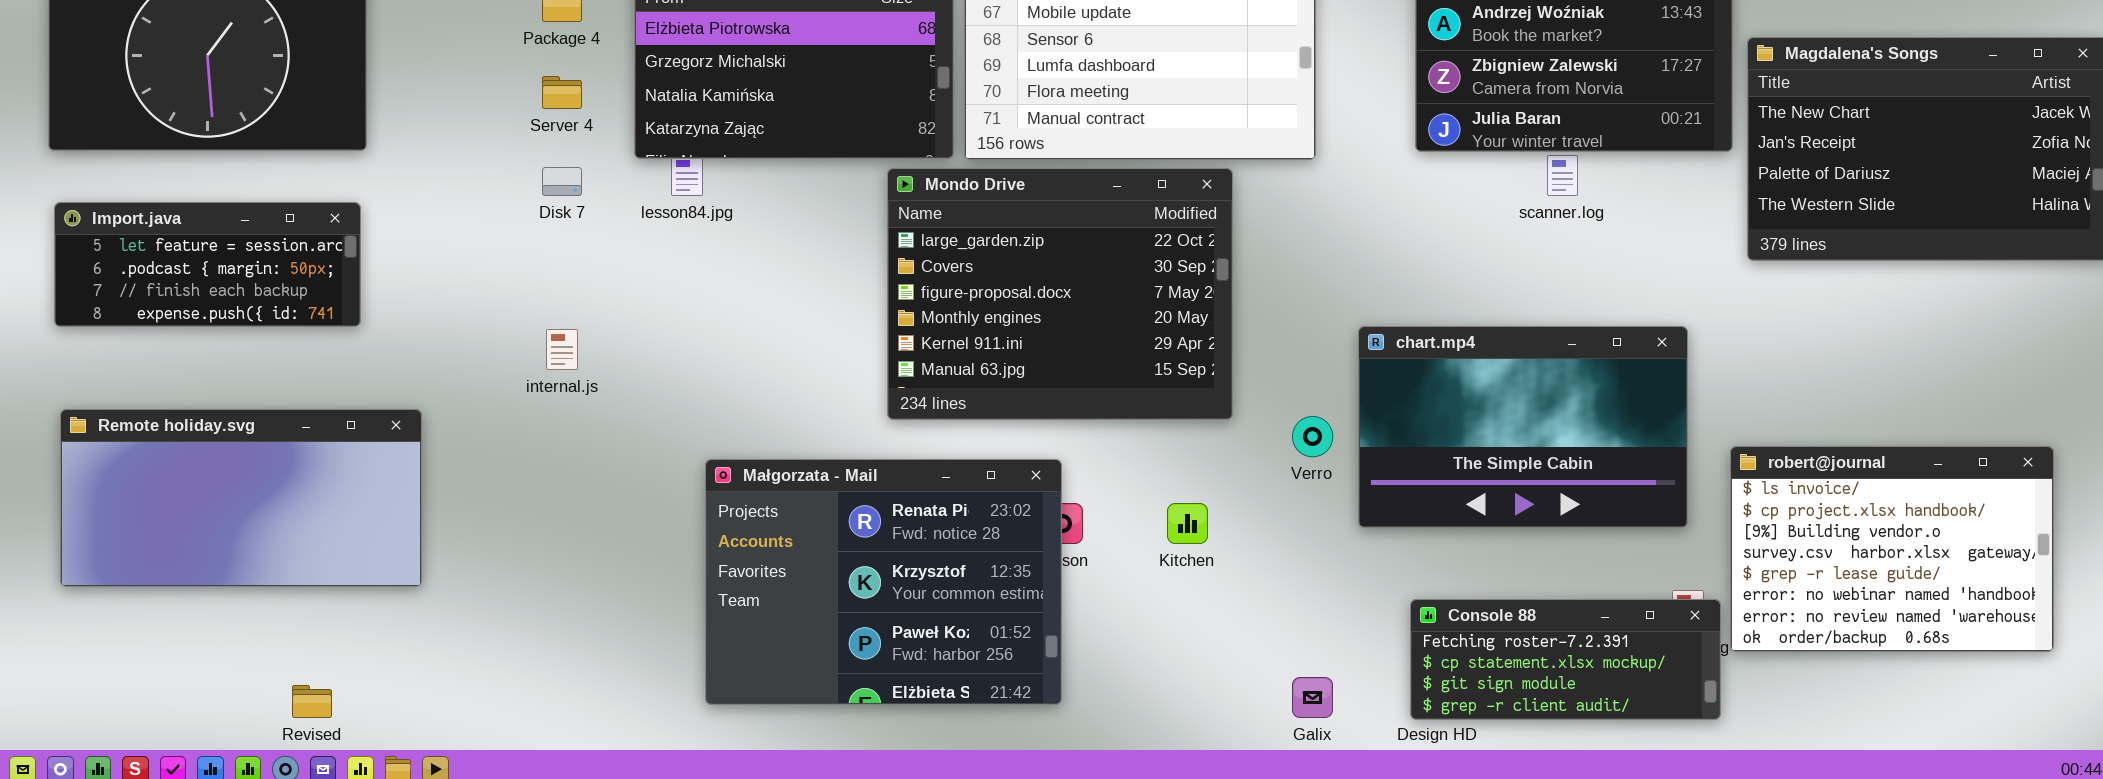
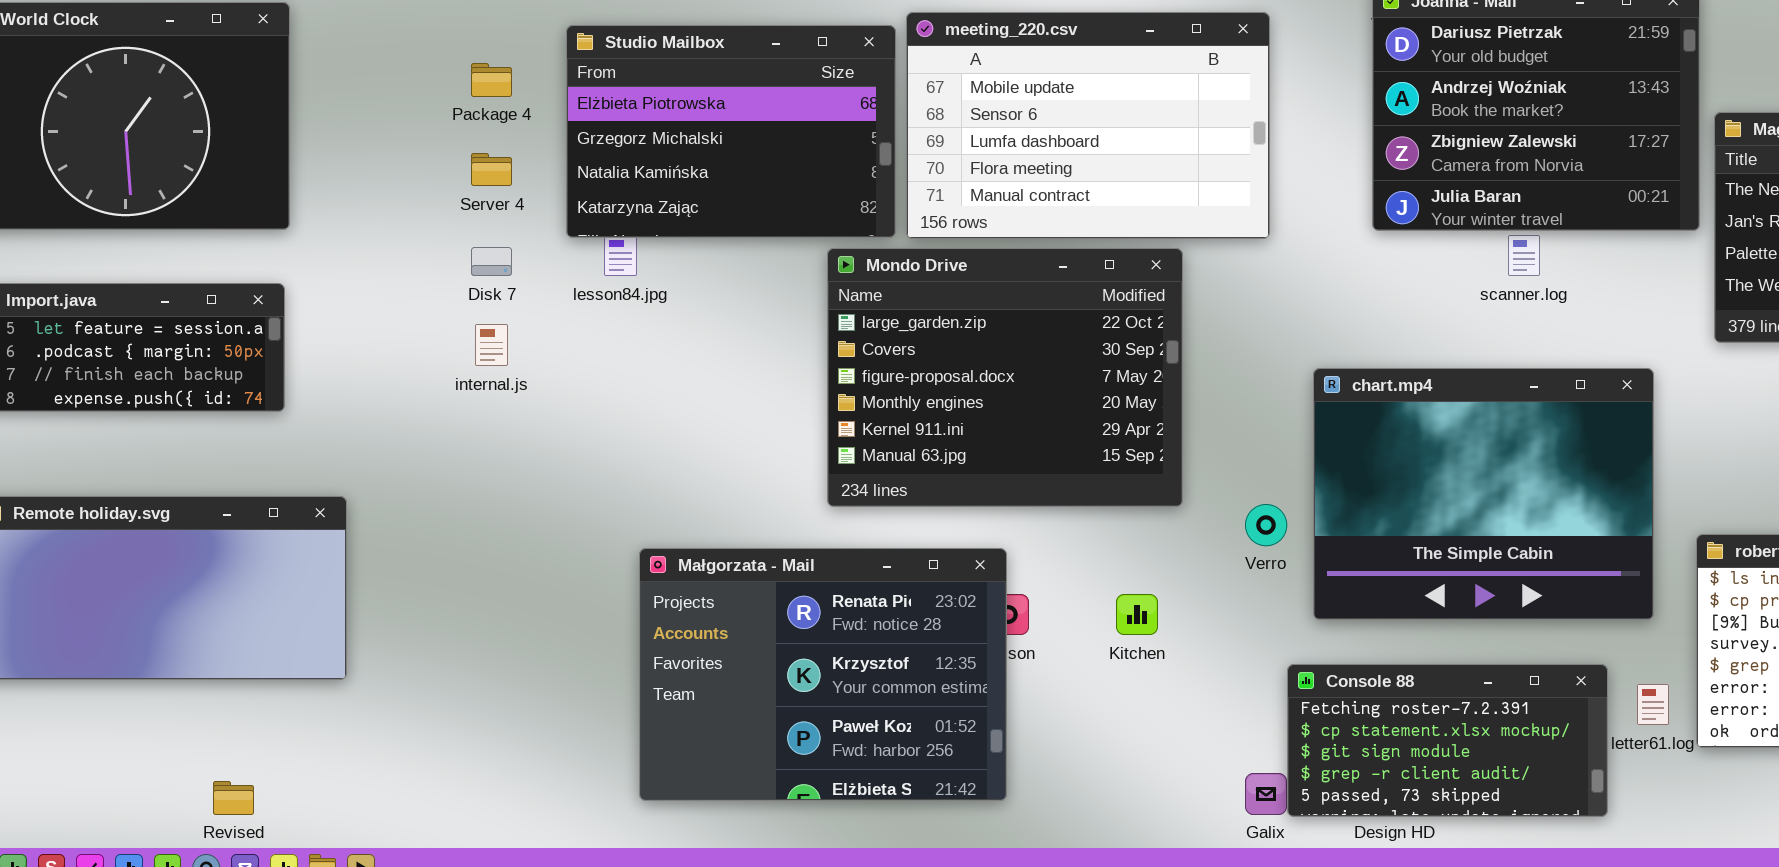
chart.mp4: [1358,326,1688,528] -> [1313,368,1654,620], resized
internal.js: [546,329,578,370] -> [475,324,508,366], moved
Console 88: [1410,599,1721,720] -> [1287,664,1608,817], moved, resized

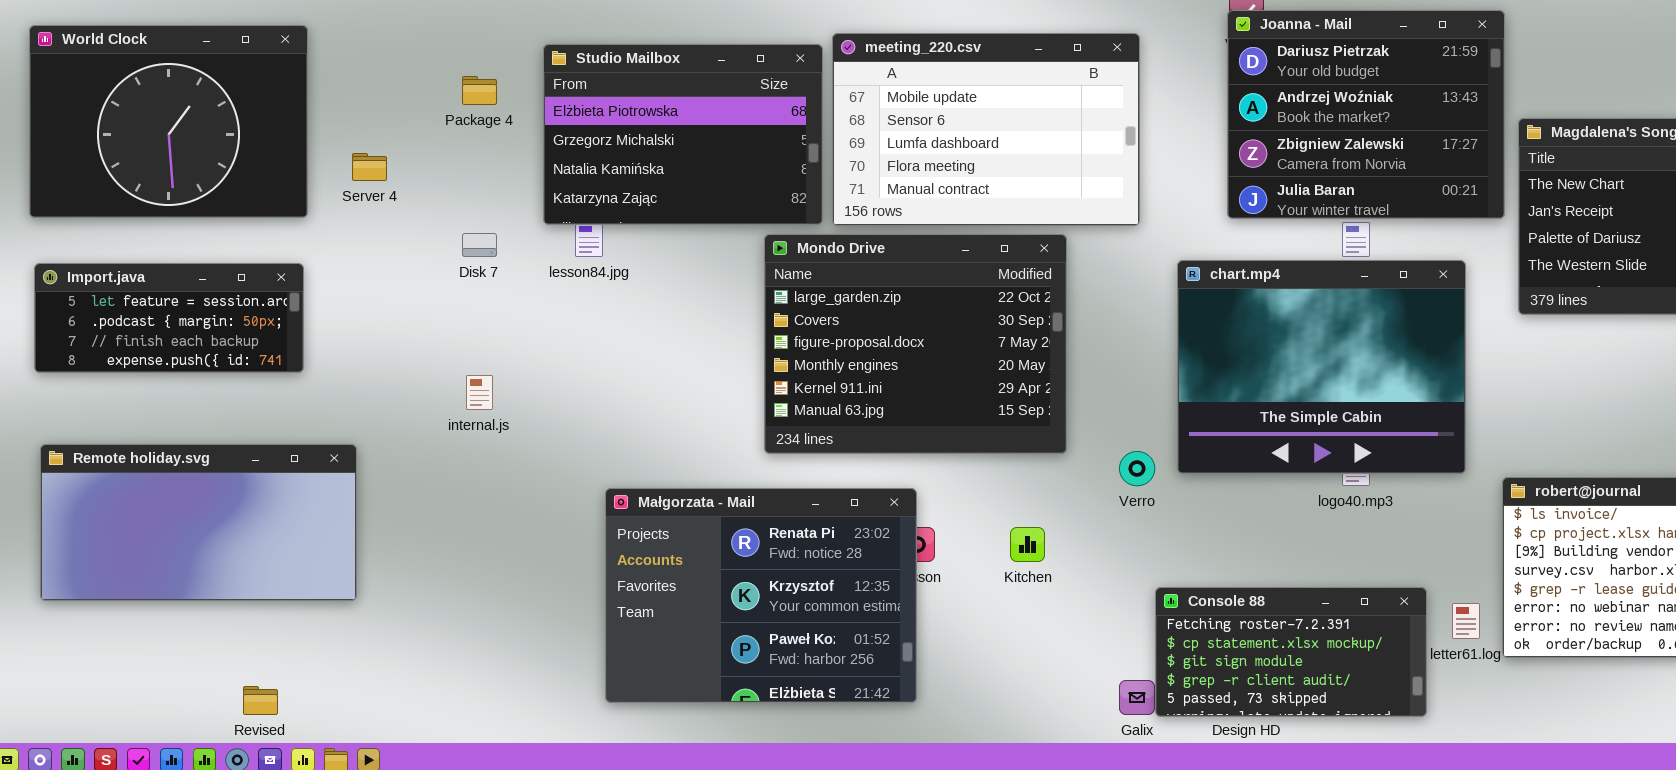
Server 4: [471,153,512,186] -> [352,153,387,181], moved
internal.js: [475,324,508,366] -> [466,375,493,410], moved
chart.mp4: [1313,368,1654,620] -> [1177,260,1466,474], moved

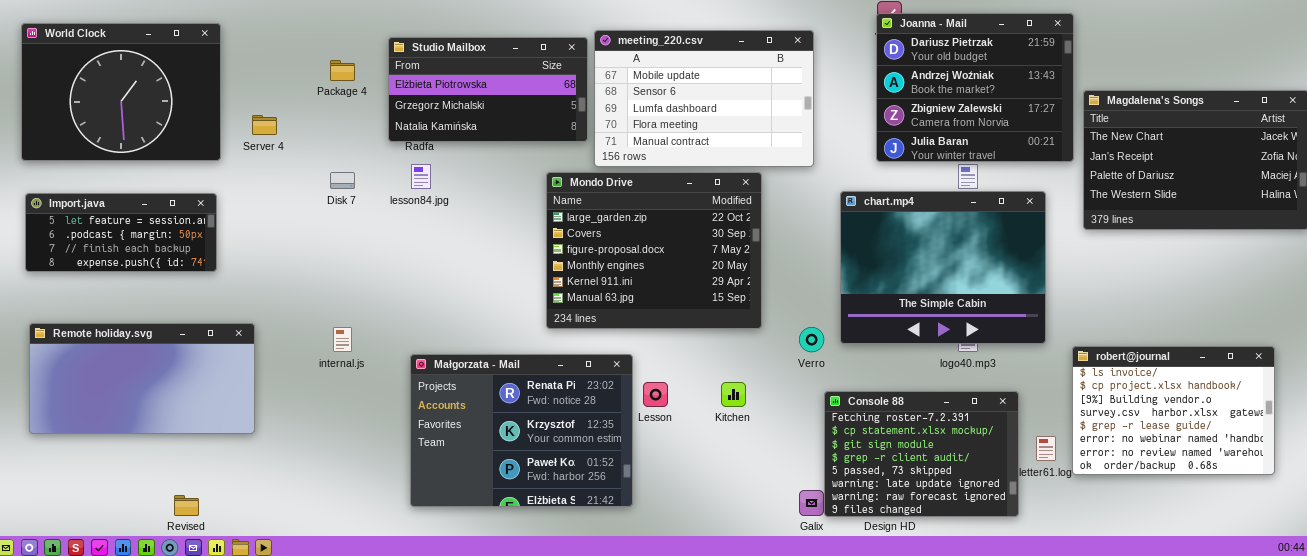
Studio Mailbox: [543,44,823,225] -> [388,37,588,142], resized
internal.js: [466,375,493,410] -> [333,327,352,352], moved
Małgorzata - Mail: [605,488,917,703] -> [410,354,633,507], moved
Console 88: [1155,587,1427,717] -> [824,391,1019,517], resized

